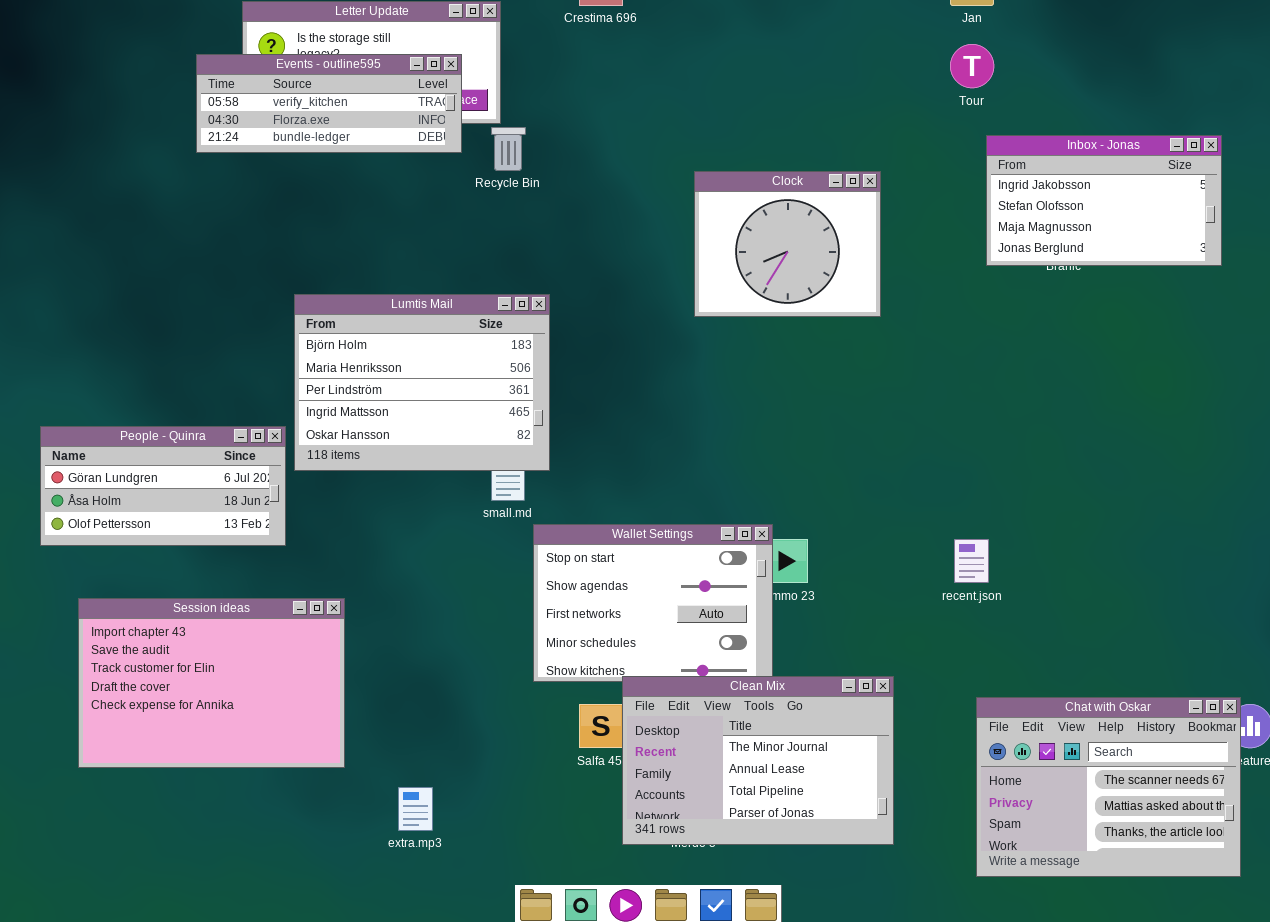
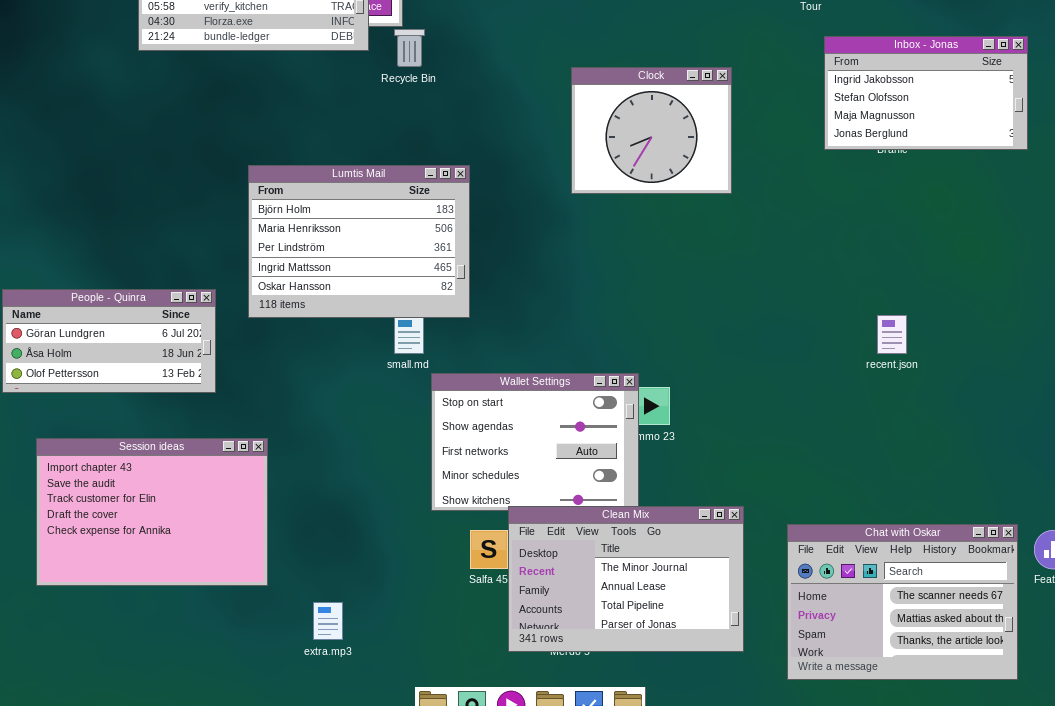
Lumtis Mail: [294,294,550,471] -> [248,165,470,318], moved
recent.json: [954,539,989,583] -> [877,315,907,354], moved
Chat with Oskar: [976,697,1241,877] -> [787,524,1018,680], moved

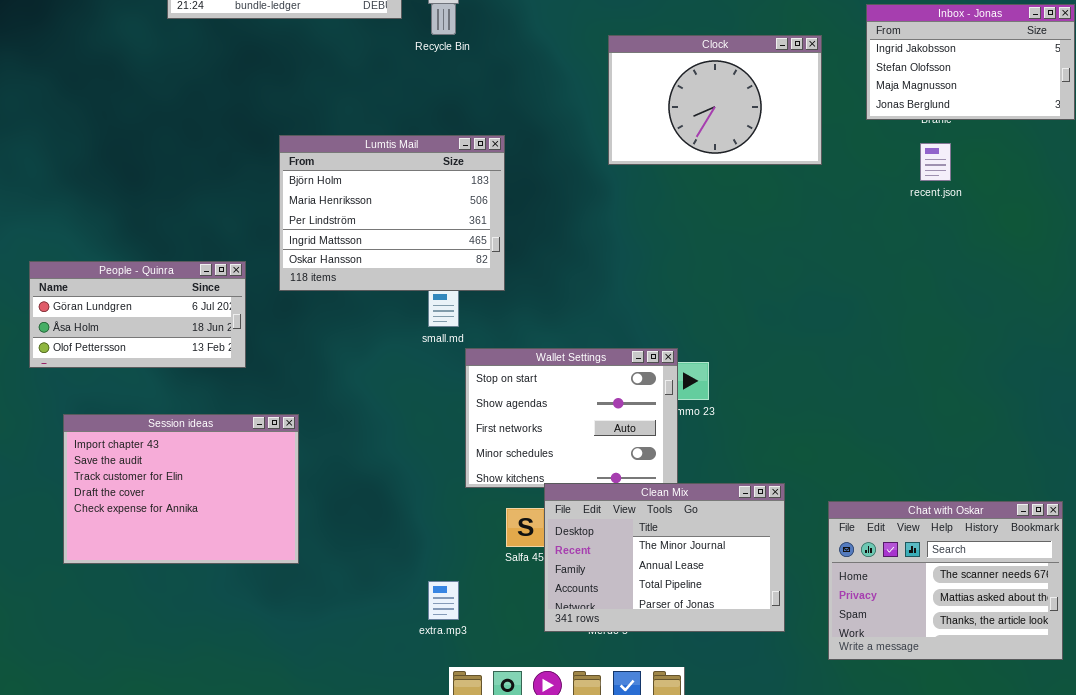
Clock: [571,67,732,194] -> [608,35,822,165], resized
recent.json: [877,315,907,354] -> [920,143,951,181], moved
extra.mp3: [313,602,343,640] -> [428,581,459,620], moved

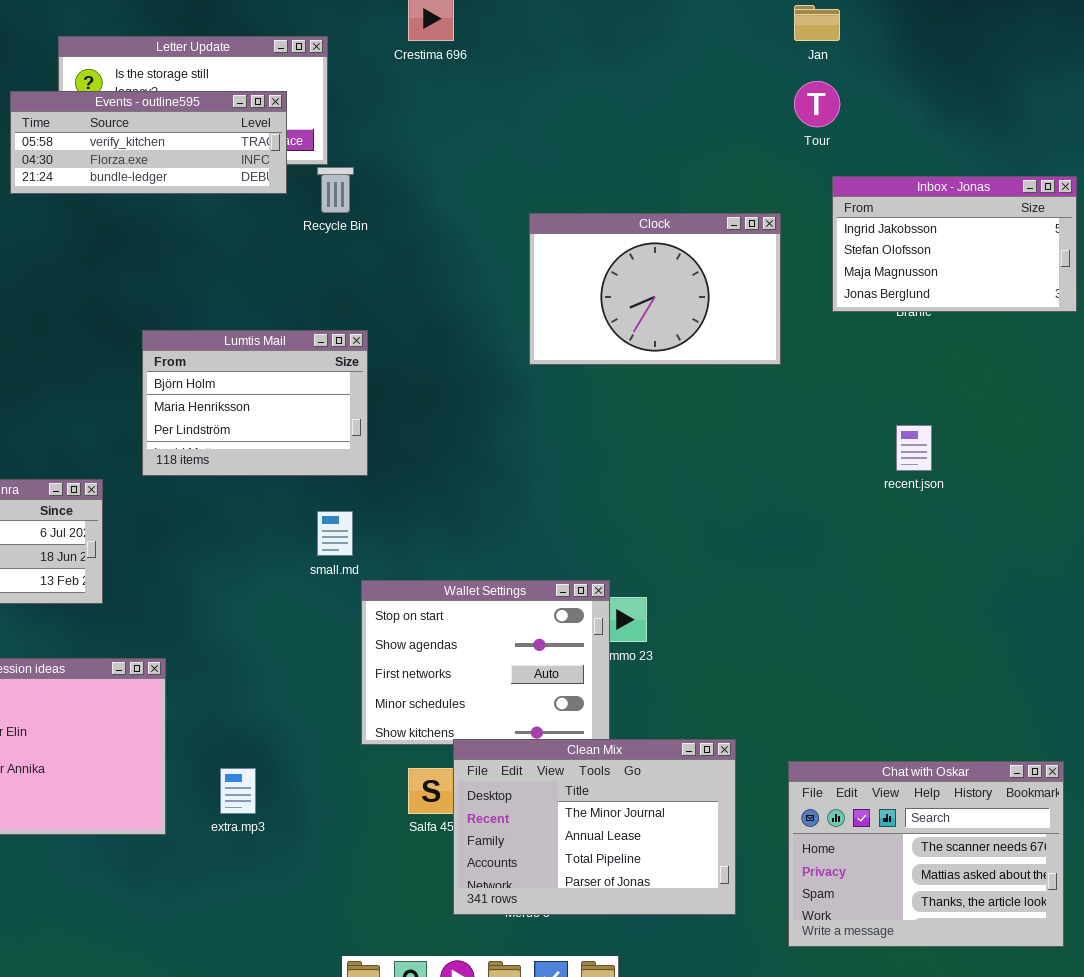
Lumtis Mail: [279,135,505,291] -> [142,330,368,476], resized
recent.json: [920,143,951,181] -> [896,425,932,471], moved
extra.mp3: [428,581,459,620] -> [220,768,256,814], moved

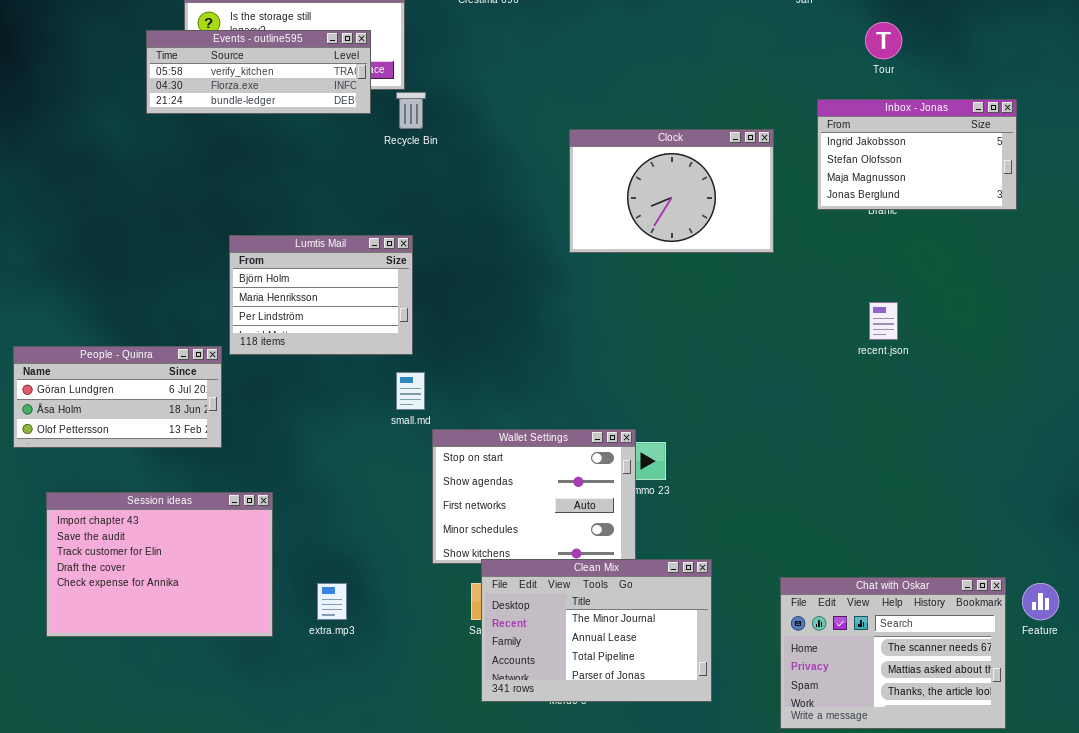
Tour: [794,81,840,127] -> [865,22,902,59], moved
Lumtis Mail: [142,330,368,476] -> [229,235,413,355], moved
Clean Mix: [453,739,736,915] -> [481,559,712,702], moved

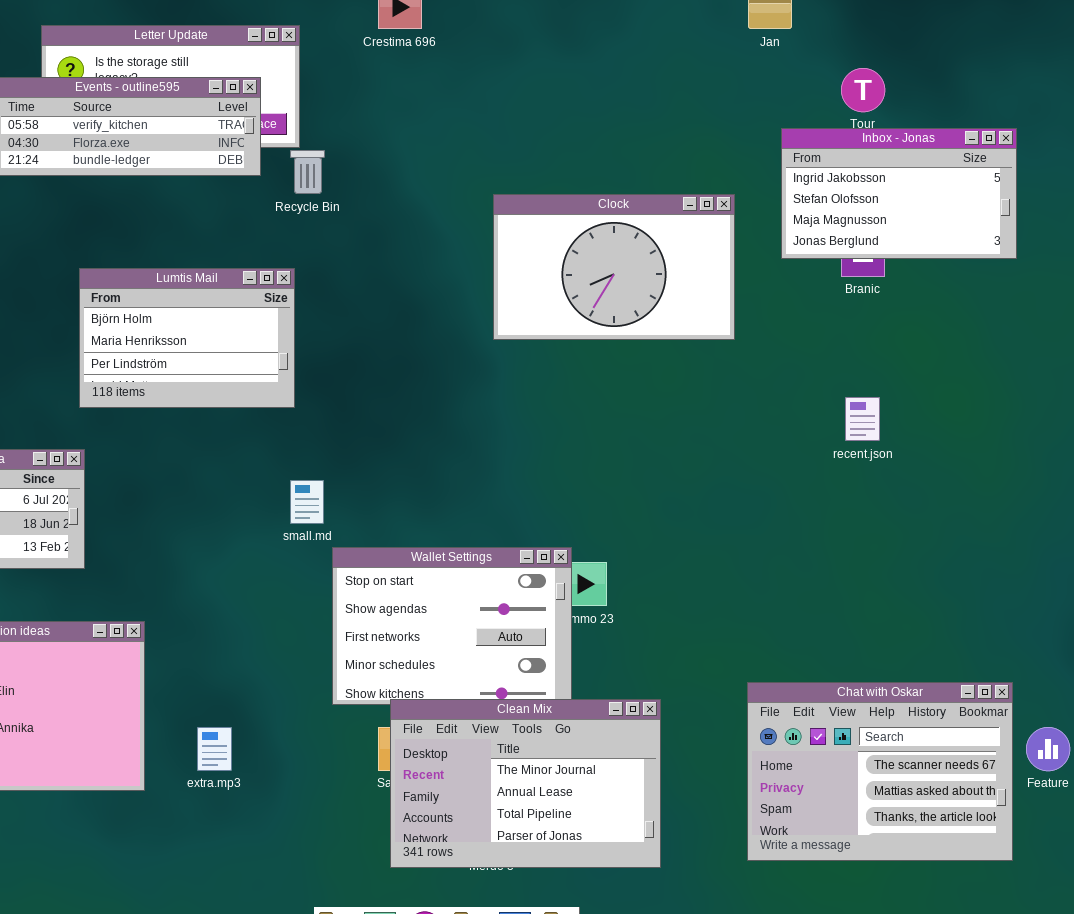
Inbox - Jonas: [817,99,1017,210] -> [781,128,1017,259], moved
Lumtis Mail: [229,235,413,355] -> [79,268,295,408], moved
Chat with Oskar: [780,577,1006,729] -> [747,682,1013,861], moved

